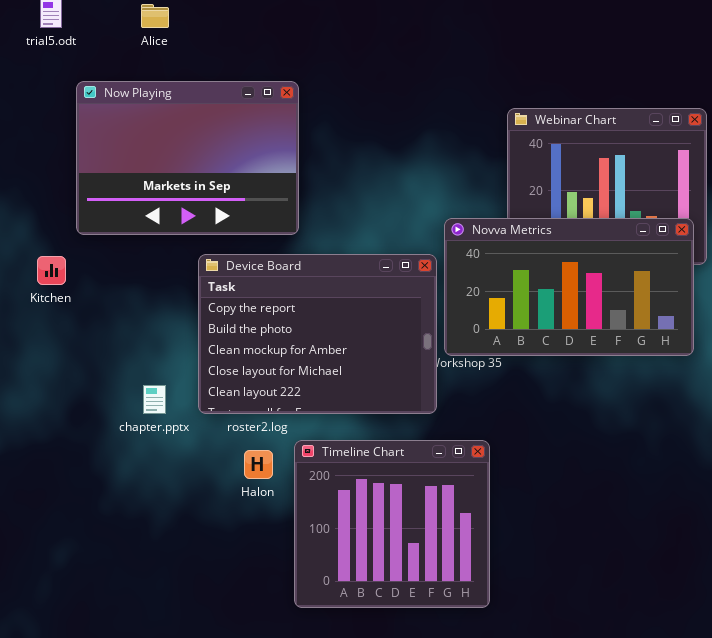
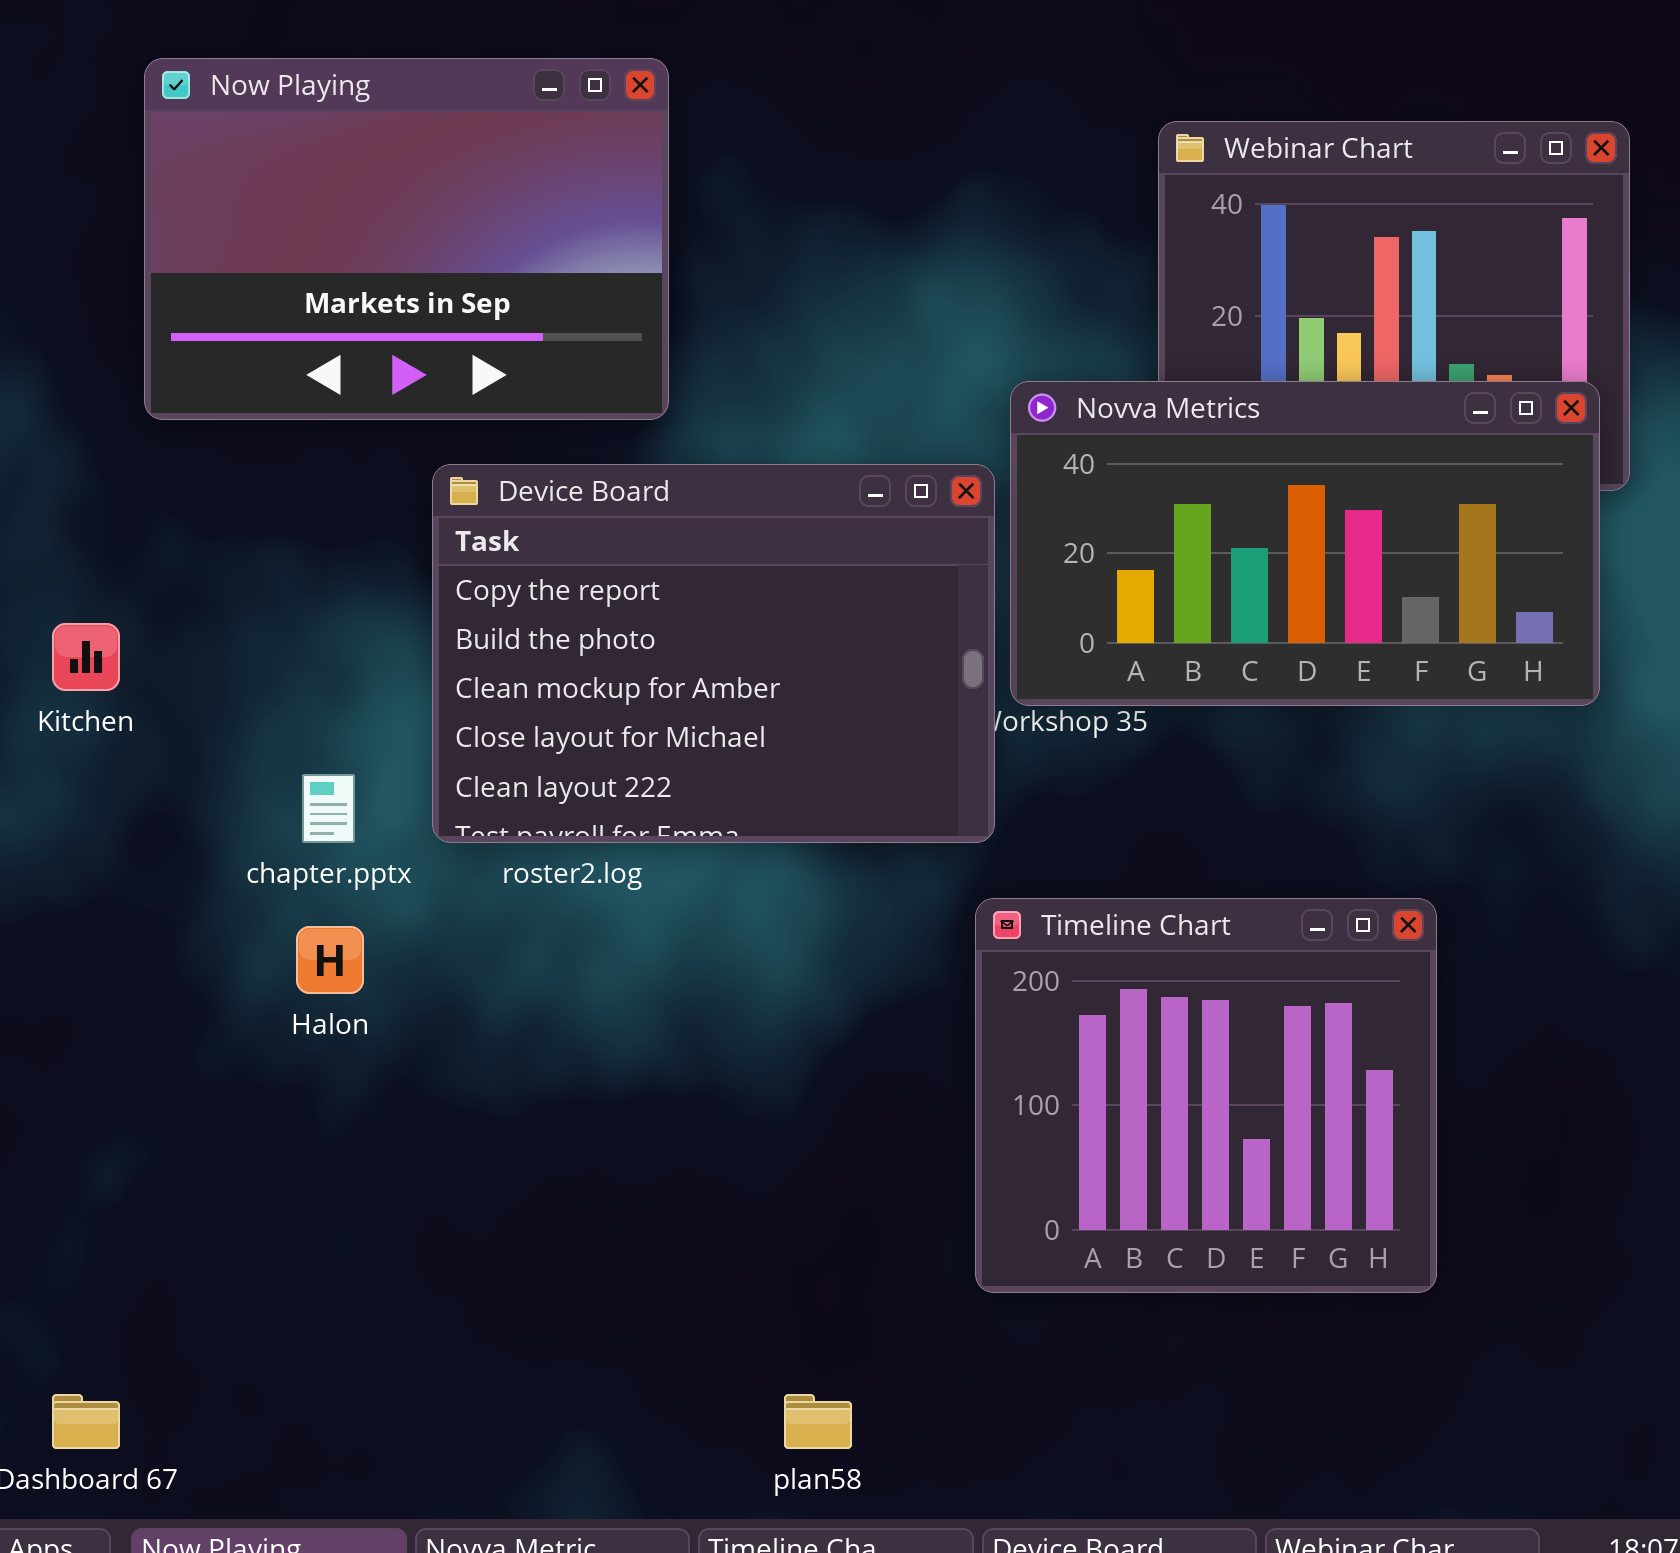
Kitchen: [37,256,66,285] -> [52,623,120,691], moved
Timeline Chart: [294,440,490,608] -> [975,898,1437,1293], moved
Halon: [244,450,273,479] -> [296,926,364,994], moved

